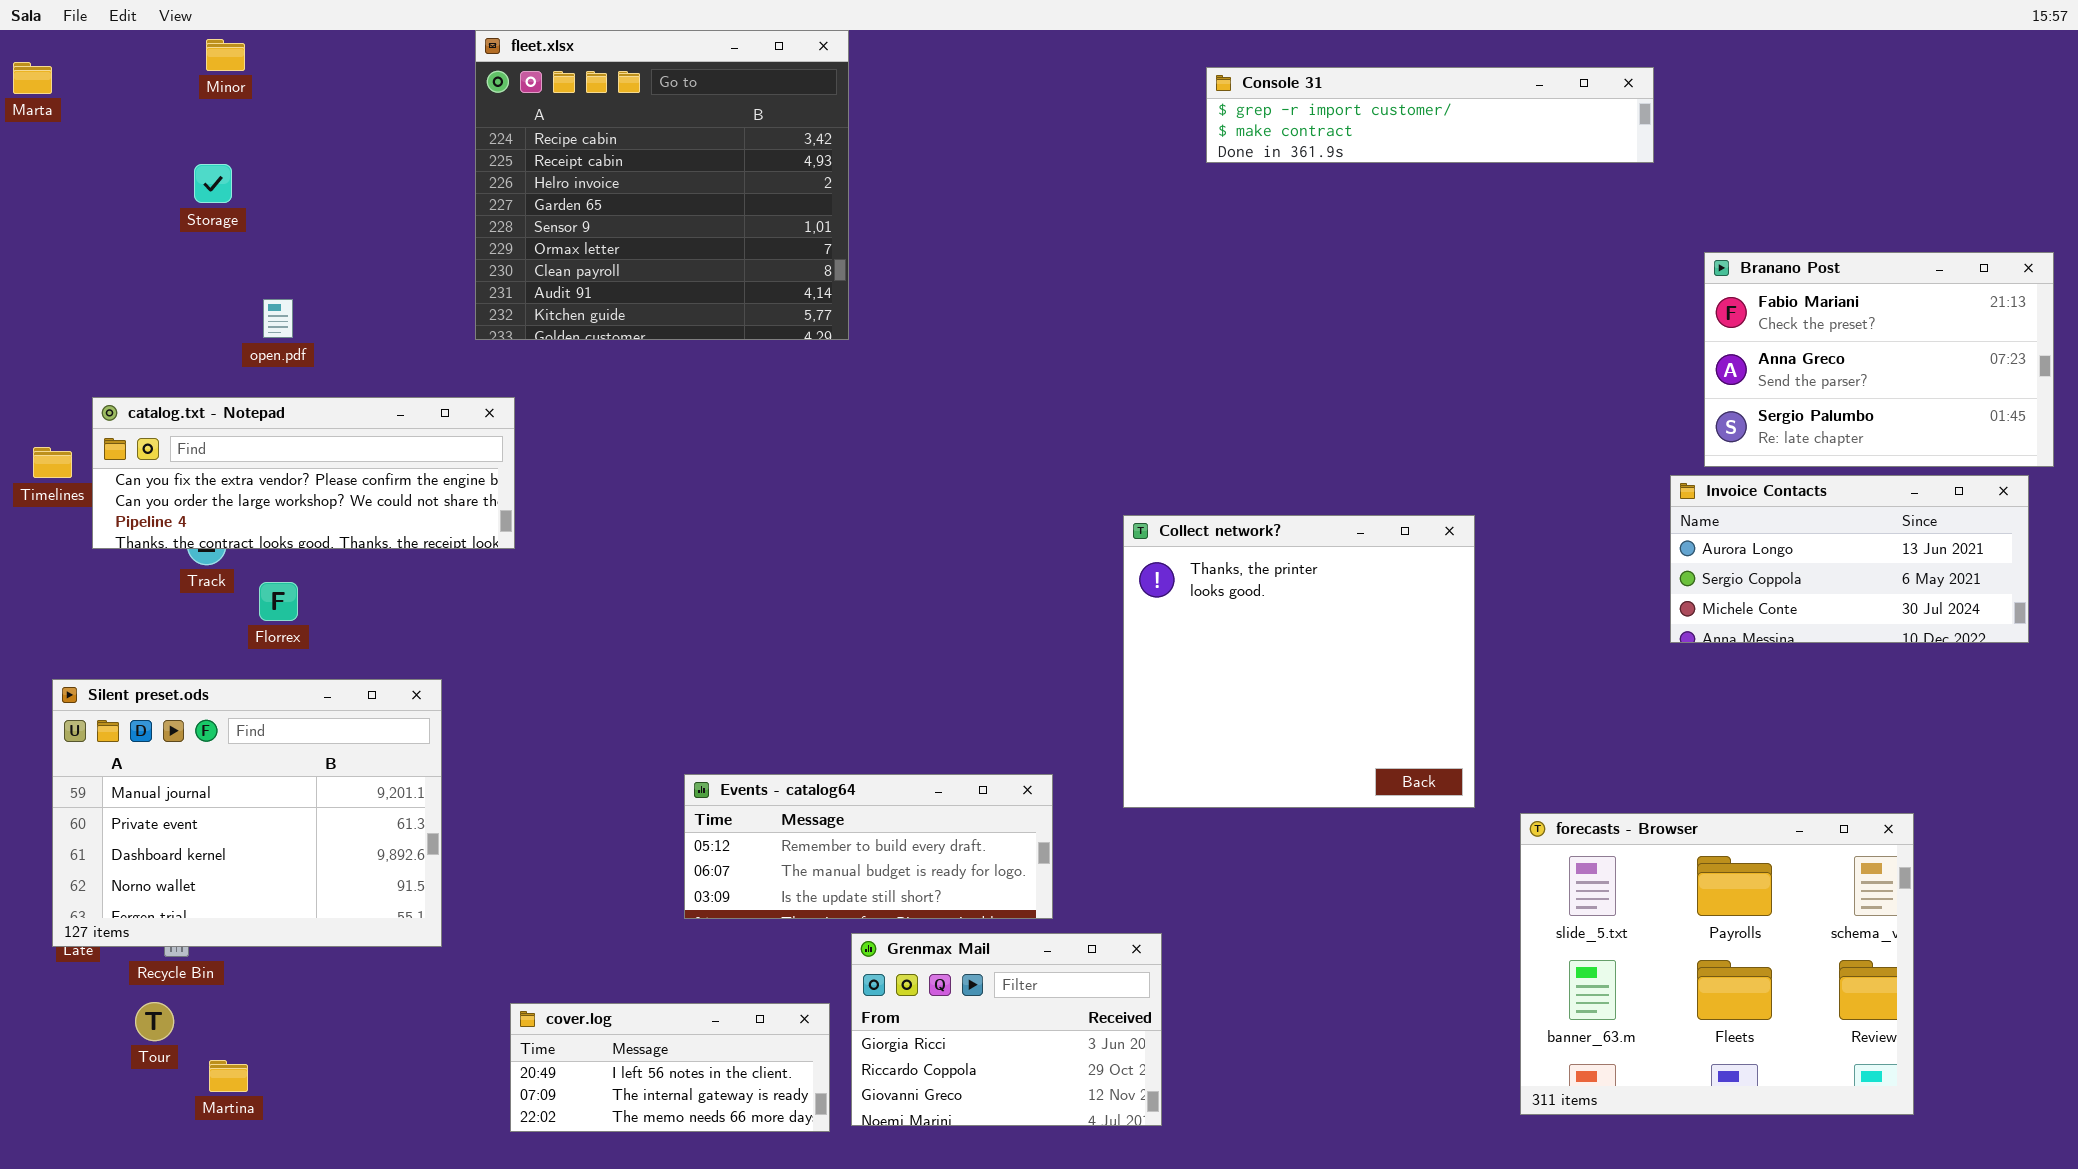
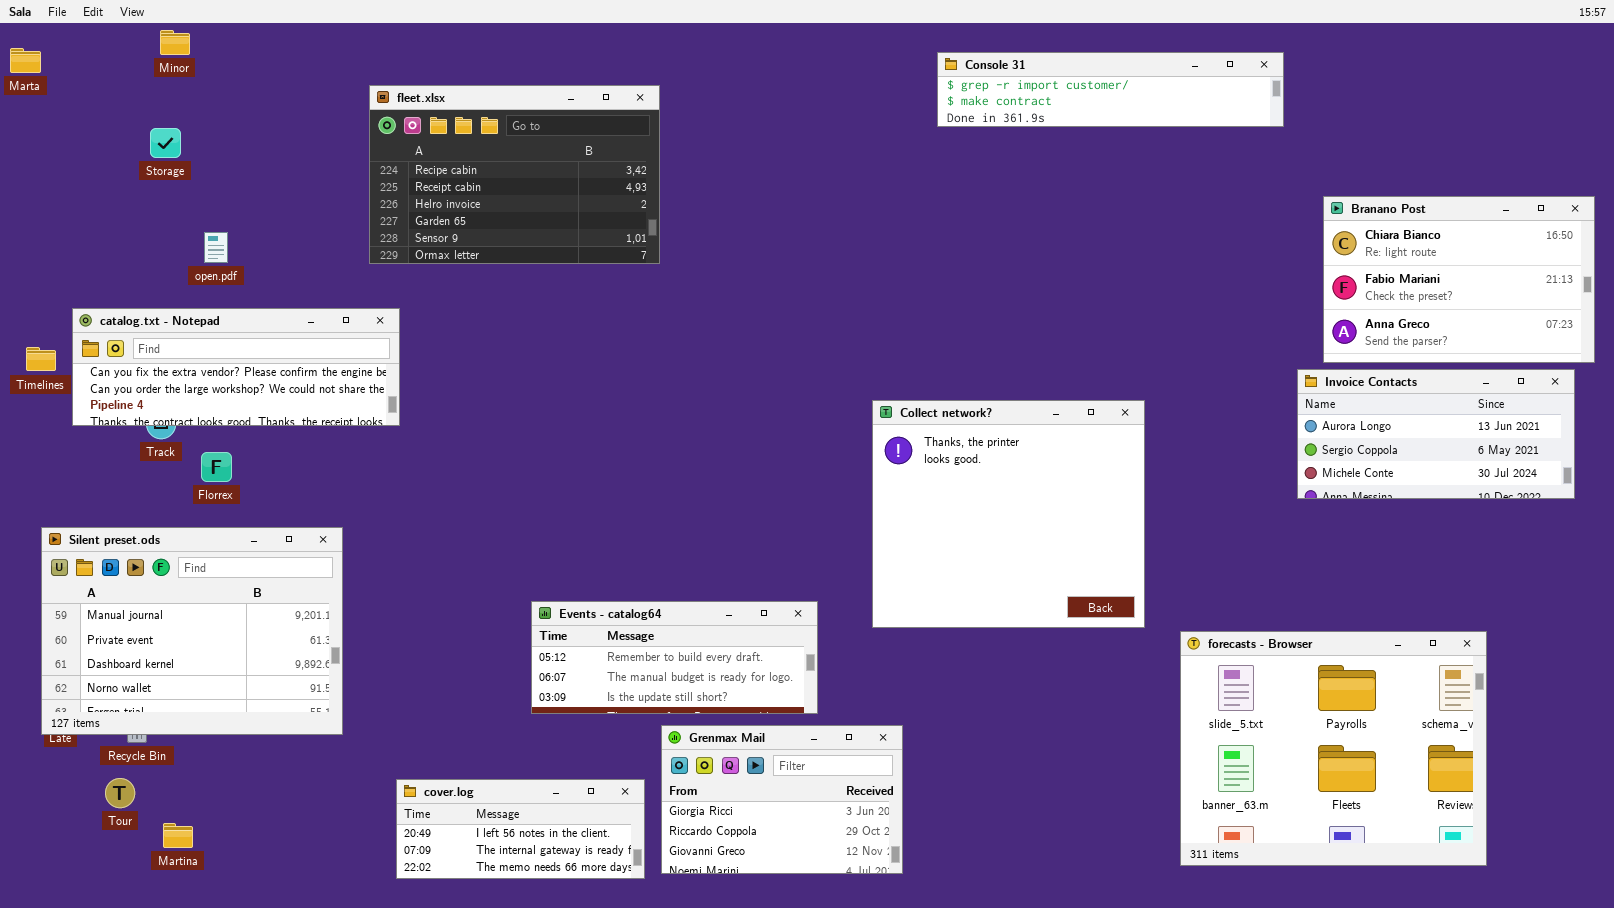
fleet.xlsx: [475,30,849,340] -> [369,85,660,264], resized
Branano Post: [1704,252,2054,467] -> [1323,196,1595,363], scrolled up 1 row

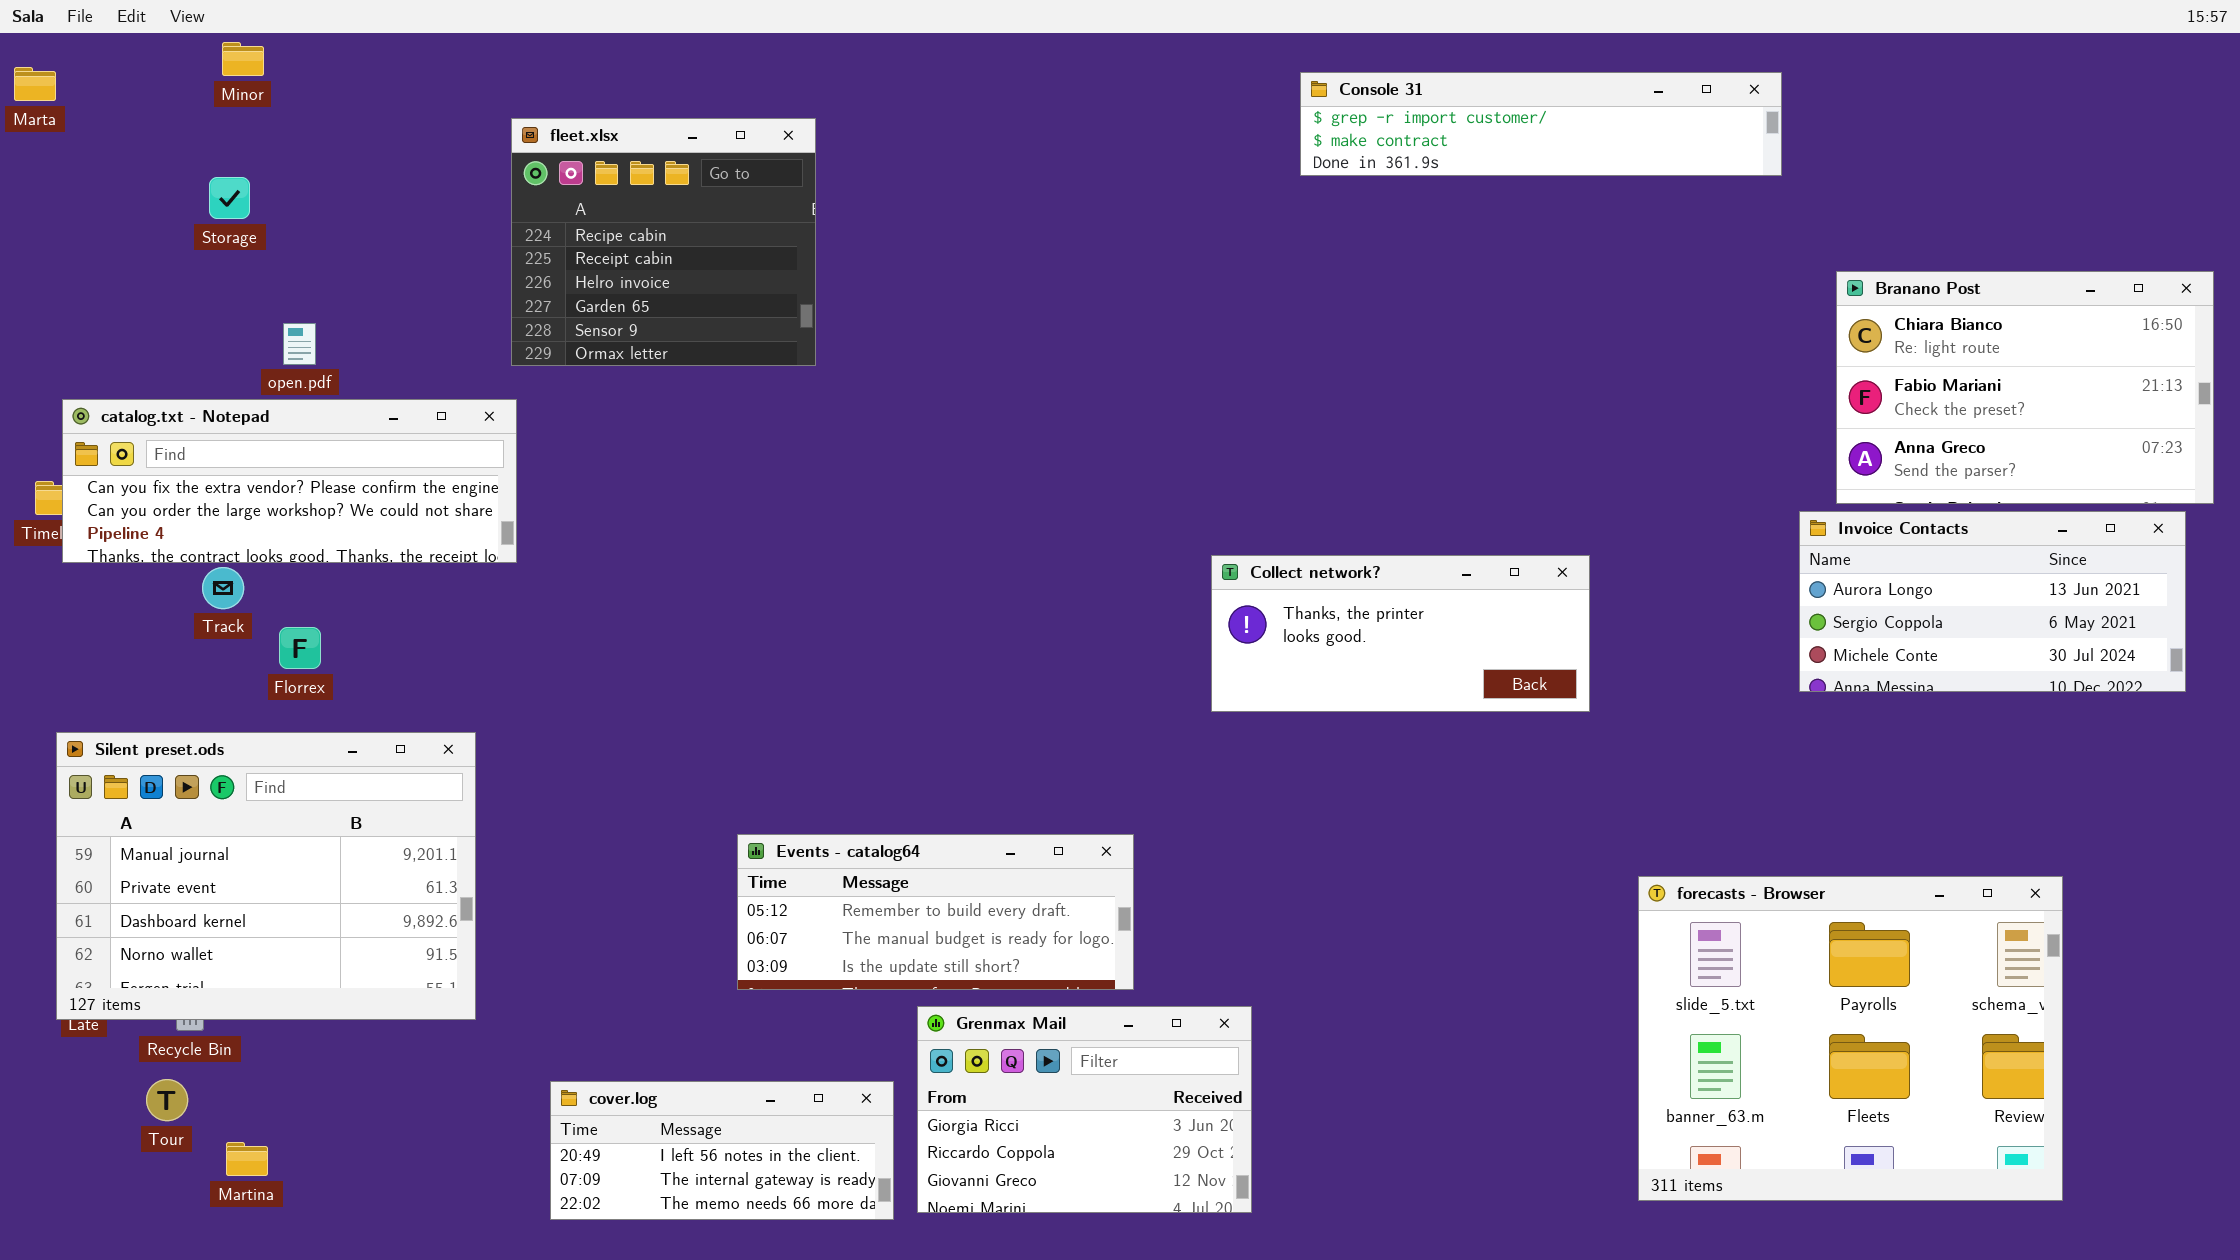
fleet.xlsx: [369,85,660,264] -> [511,118,816,366], resized
catalog.txt - Notepad: [72,308,400,426] -> [62,399,517,563], moved
Collect network?: [872,400,1145,628] -> [1211,555,1590,712], resized

